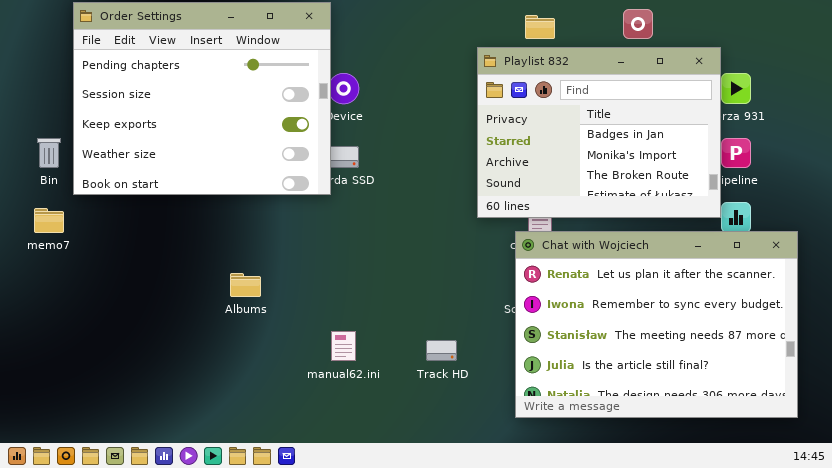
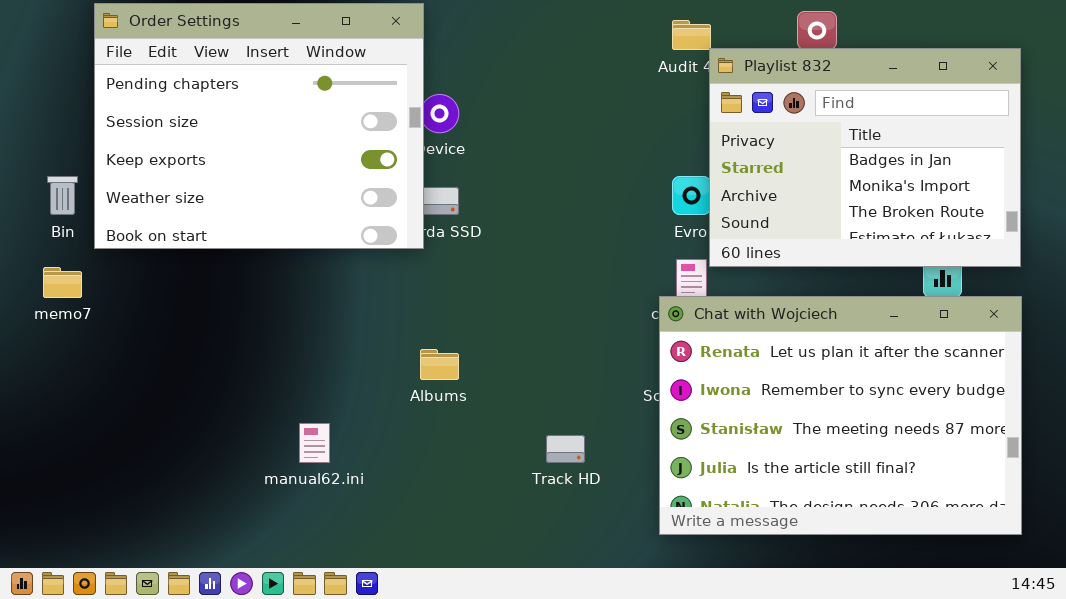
Playlist 832: [477,47,721,218] -> [709,48,1021,267], moved
Albums: [230,273,261,297] -> [420,349,459,380], moved
manual62.ini: [331,331,356,361] -> [299,423,330,463], moved

